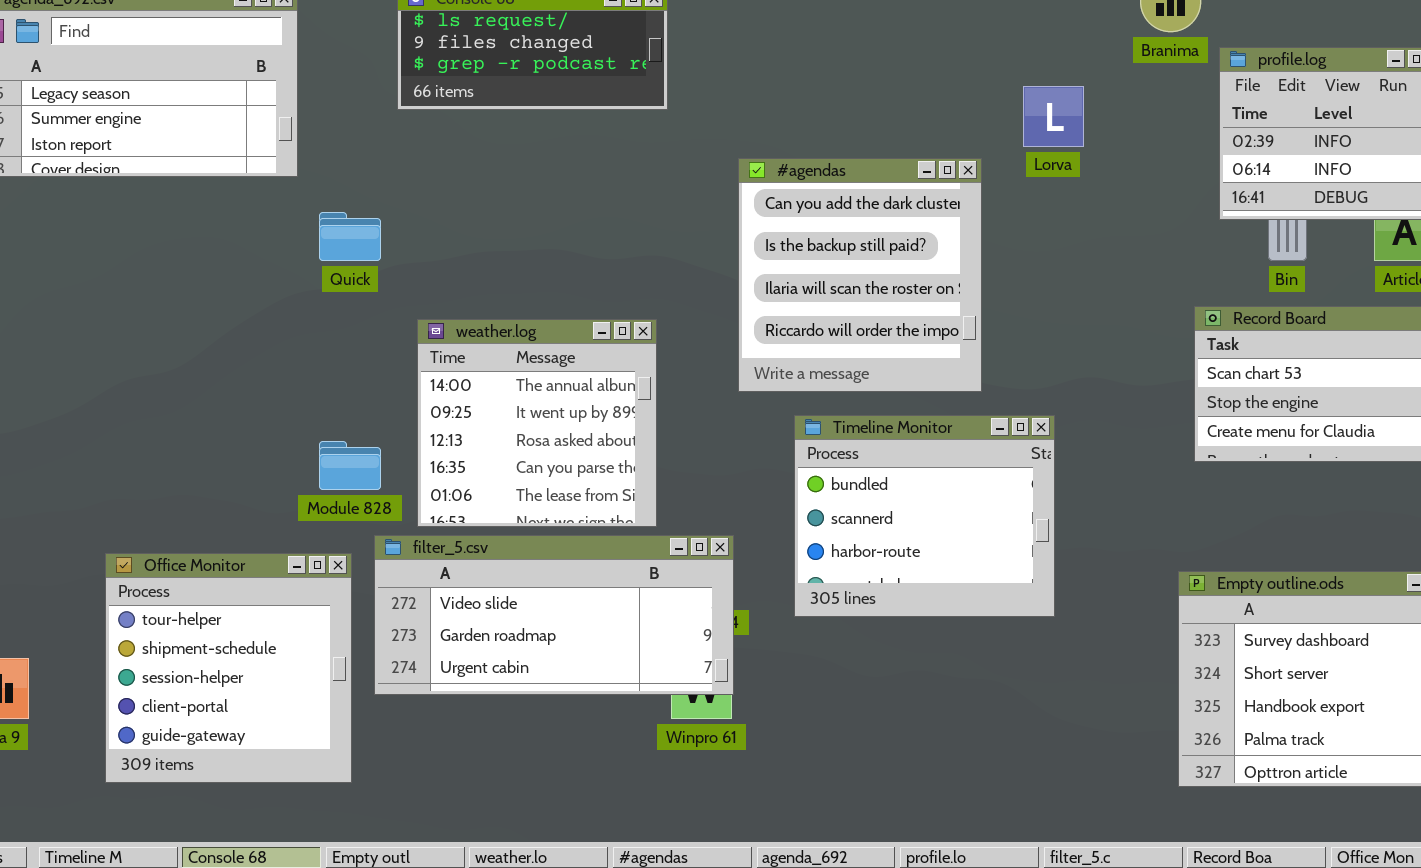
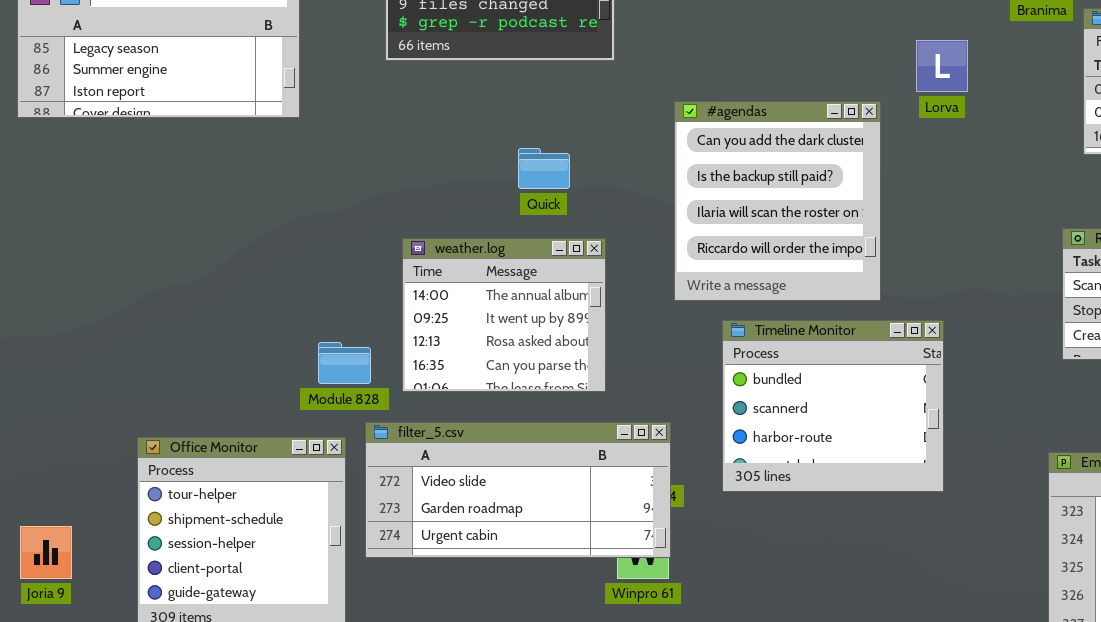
Quick: [319,212,381,261] -> [518,148,570,189], moved
weather.log: [417,319,657,527] -> [402,238,606,392], resized

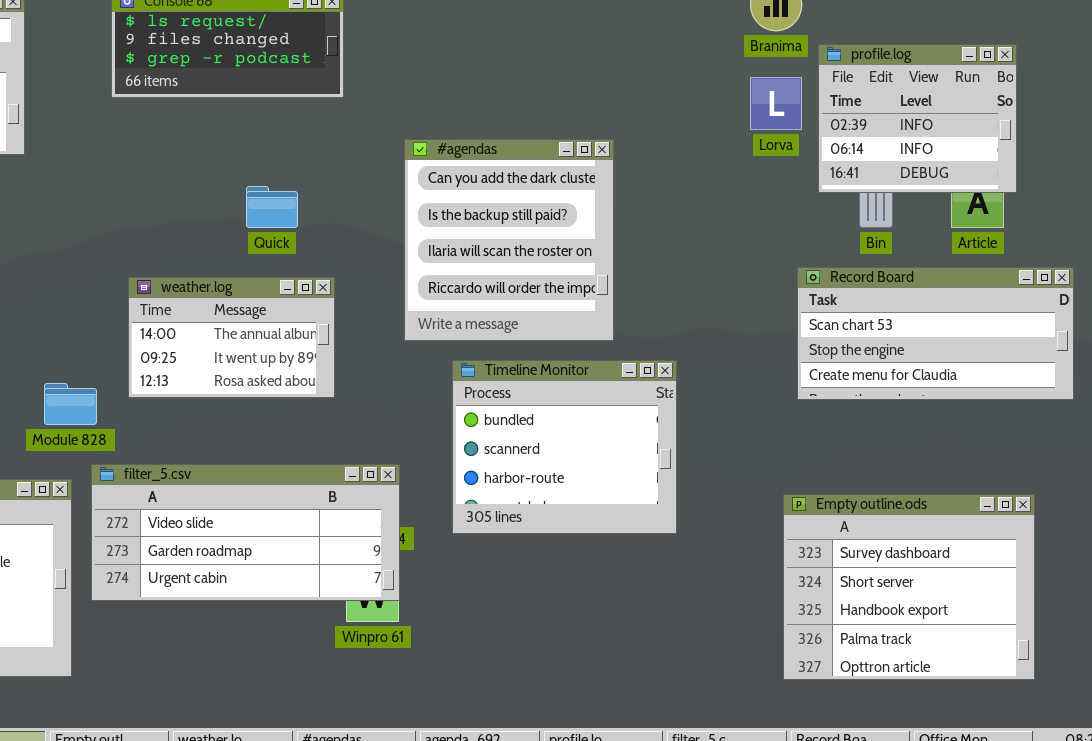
Lorva: [916,40,968,92] -> [750,77,802,130], moved
weather.log: [402,238,606,392] -> [128,277,335,398], resized

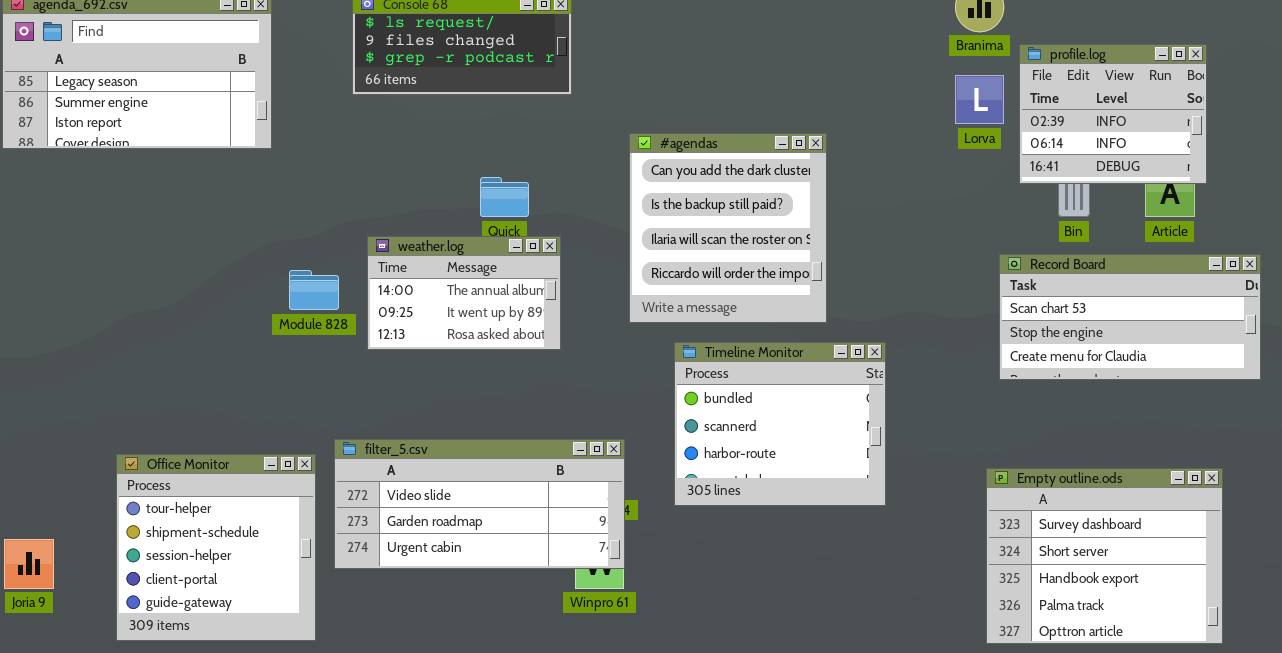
weather.log: [128,277,335,398] -> [367,236,561,350], moved
Module 828: [44,383,97,425] -> [289,270,339,310], moved

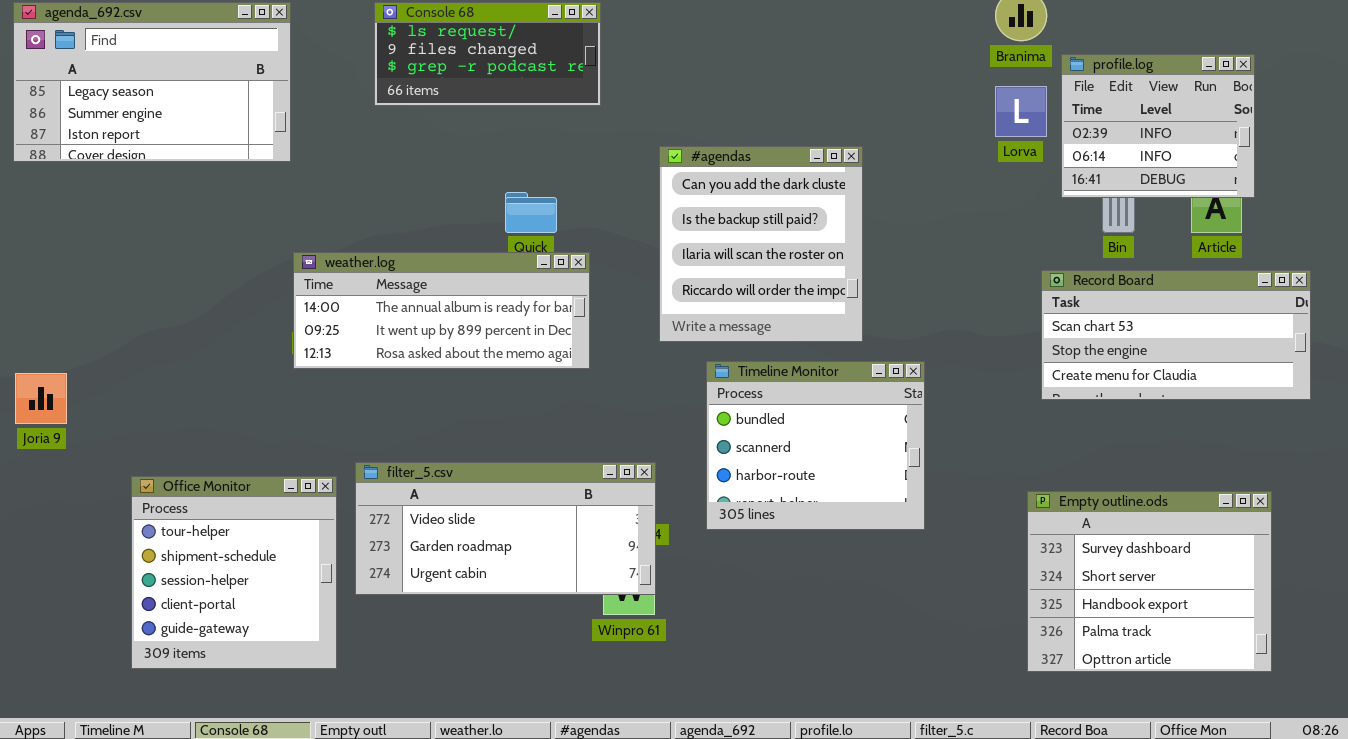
weather.log: [367,236,561,350] -> [293,252,590,369], resized
Joria 9: [4,539,54,589] -> [15,373,67,424], moved

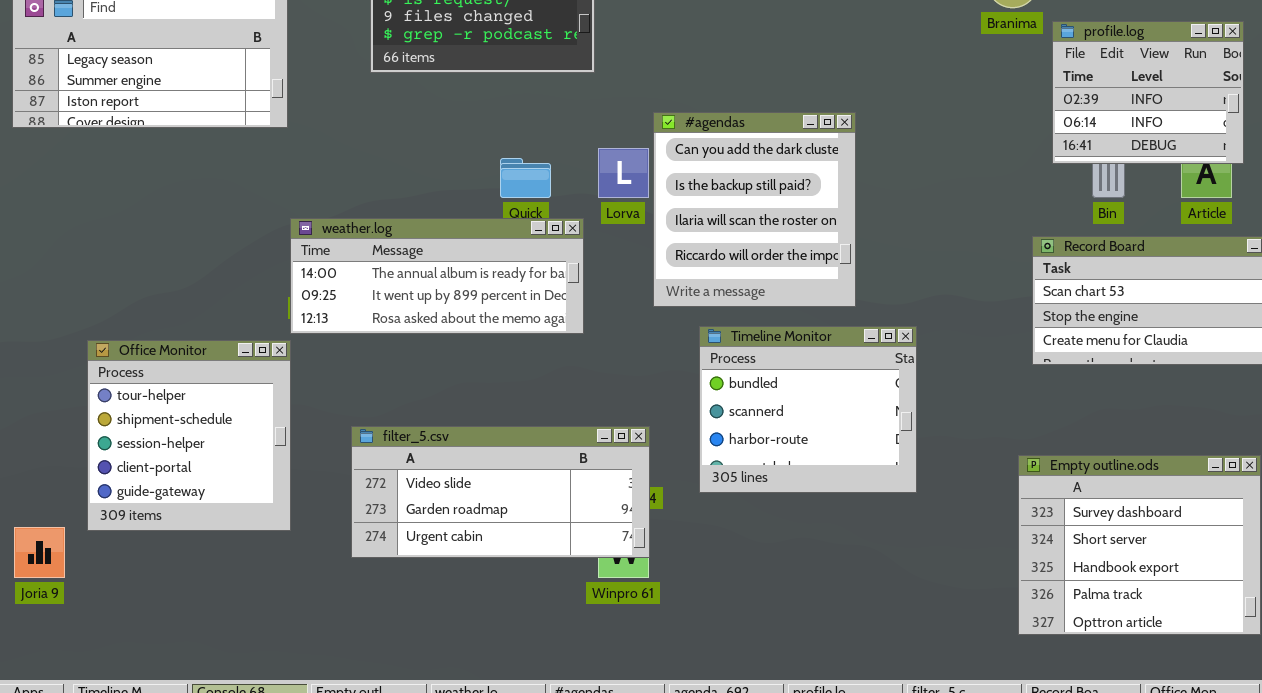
Lorva: [995,86,1047,137] -> [598,148,649,198], moved
Joria 9: [15,373,67,424] -> [14,527,65,578], moved
Office Monitor: [131,476,337,669] -> [87,340,291,531], moved

